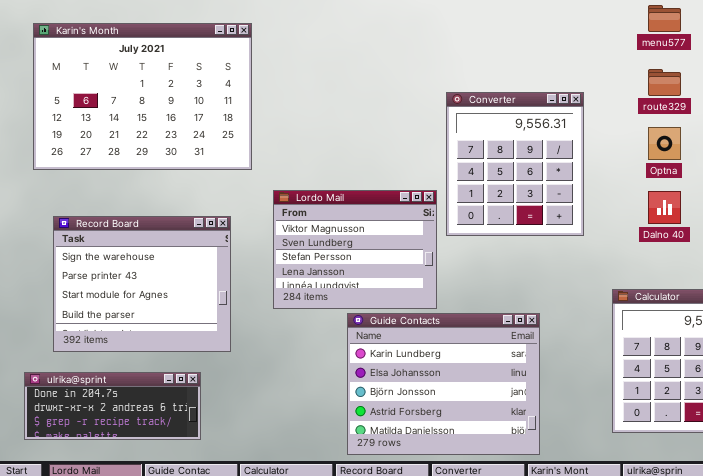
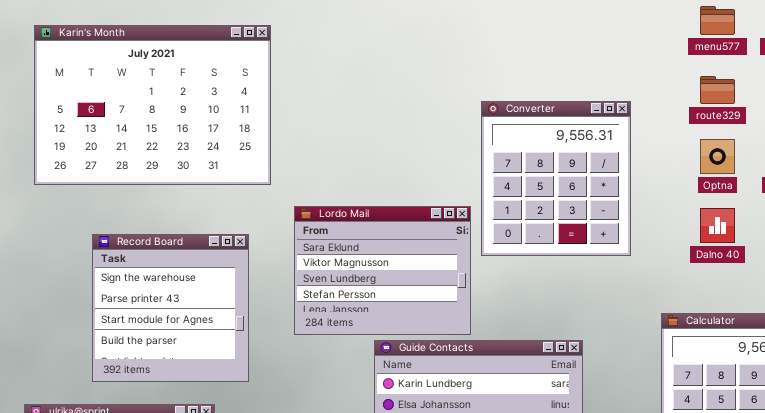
Lordo Mail: [273,190,437,309] -> [294,206,471,335], scrolled up 1 row
Record Board: [53,216,231,352] -> [92,234,249,382], resized

